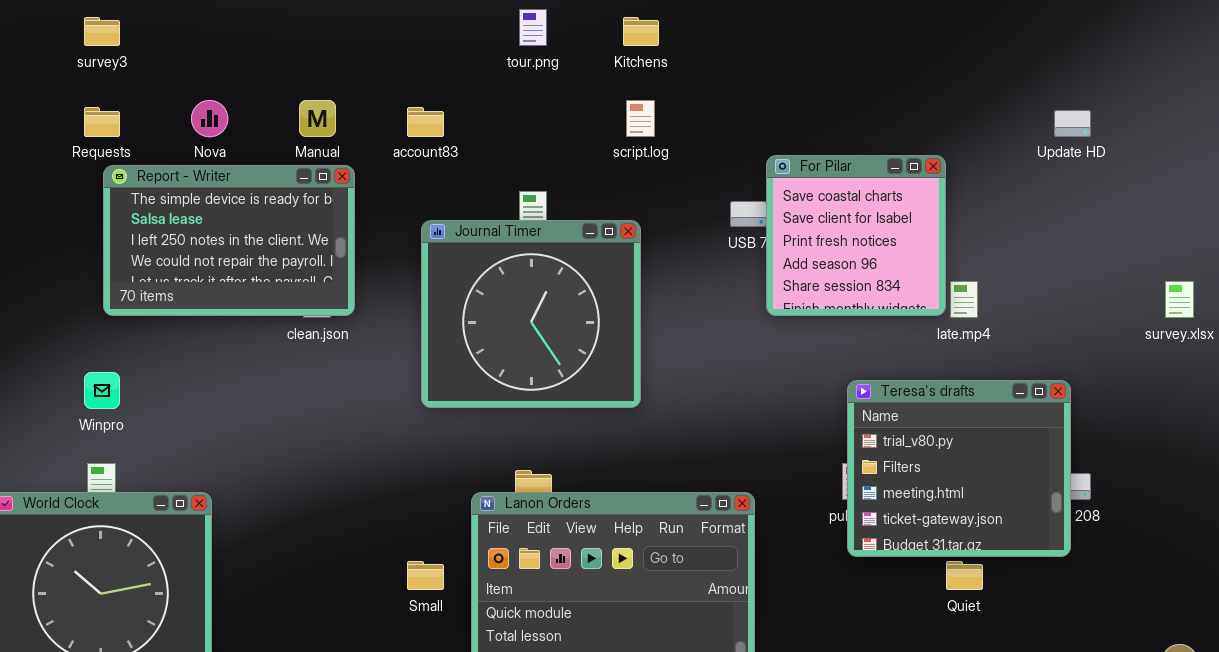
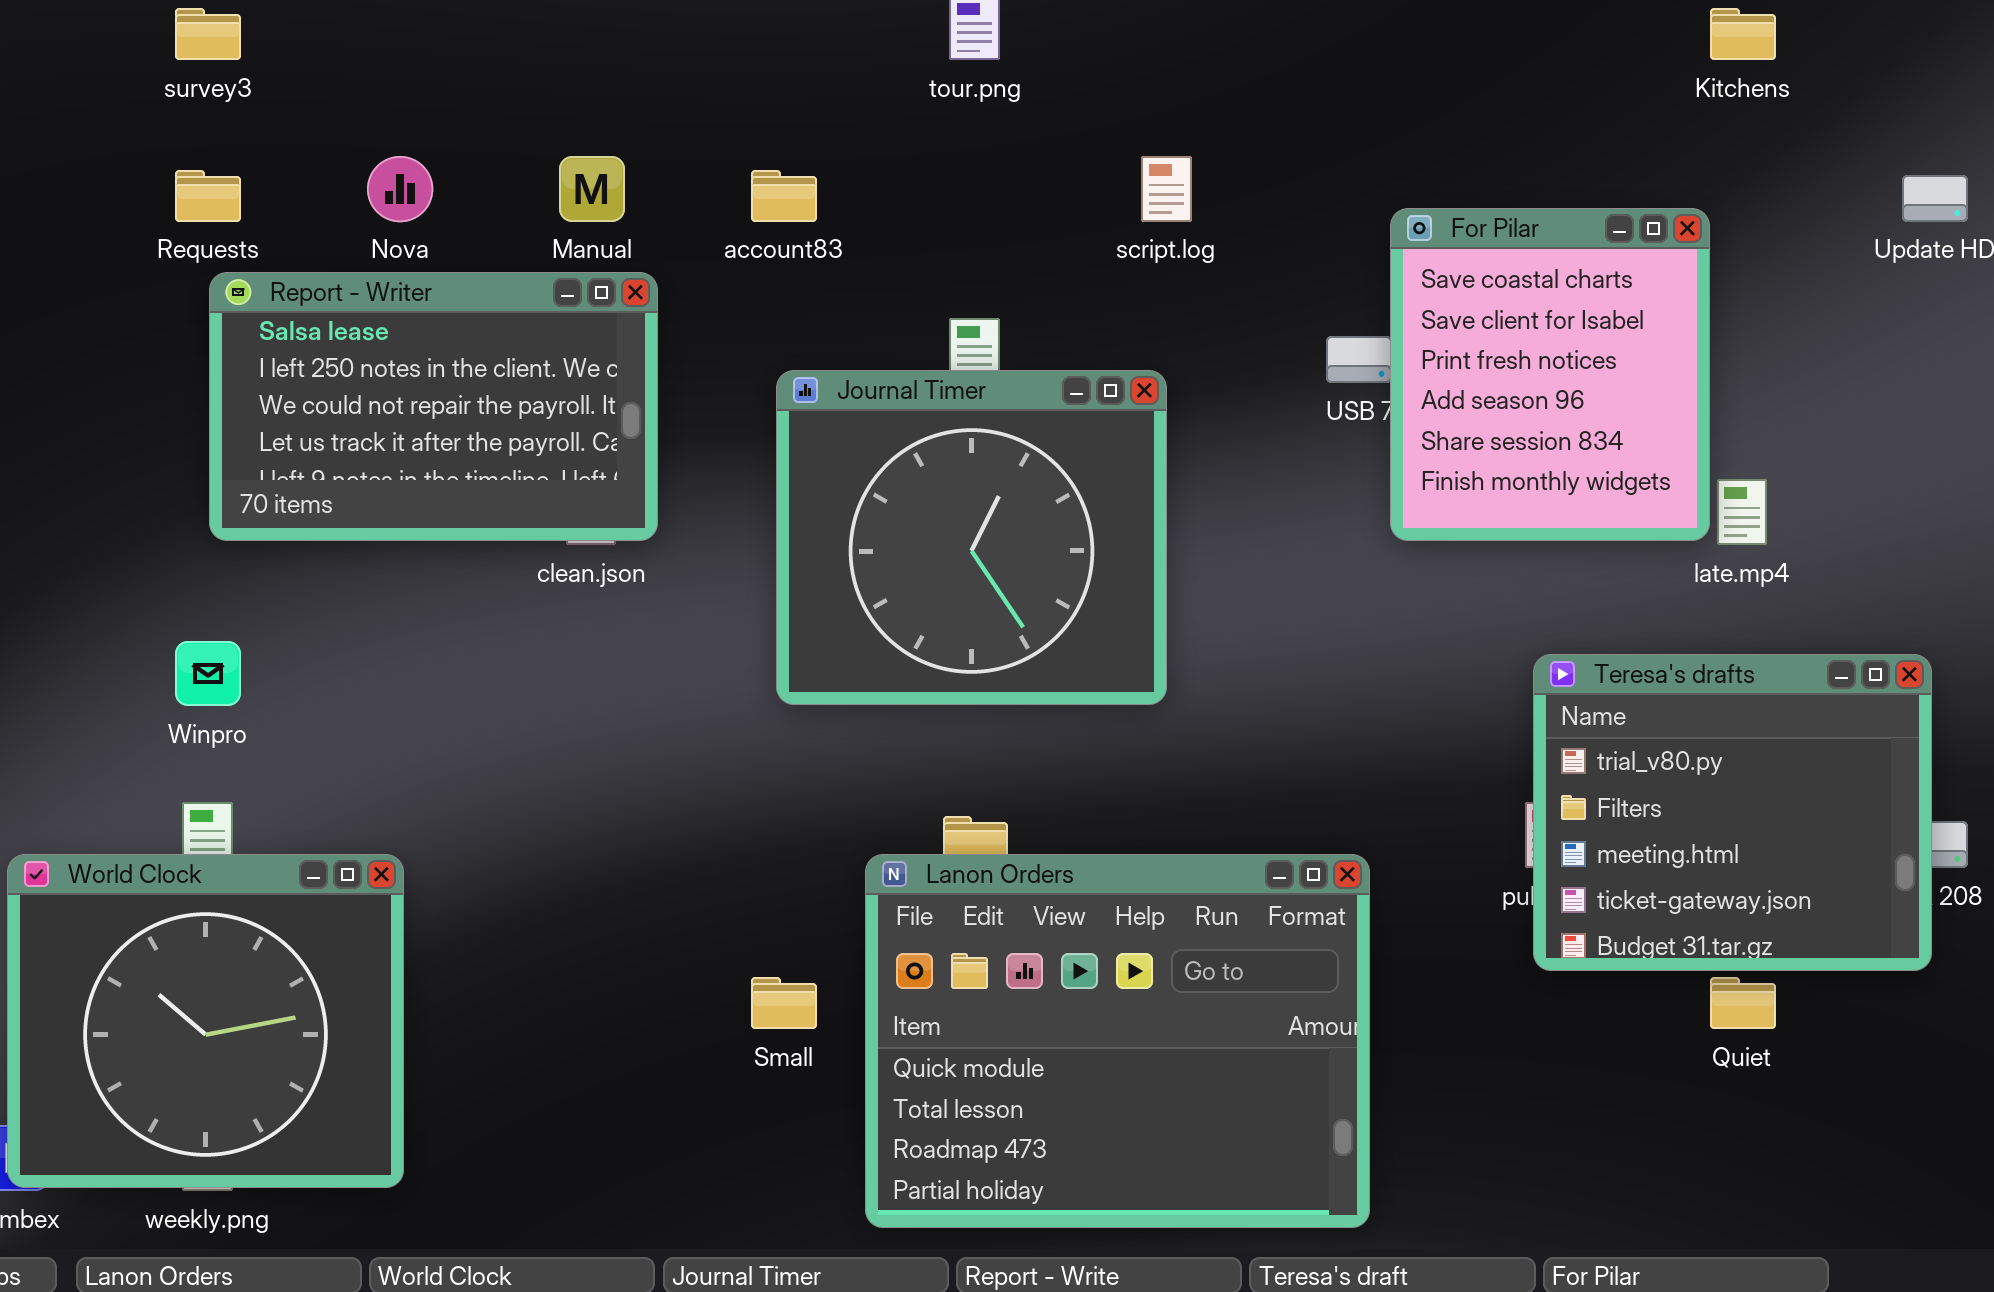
Kitchens: [623,17,659,46] -> [1710,8,1776,60], moved
For Pilar: [766,155,946,316] -> [1390,208,1710,541], resized
Report - Writer: [103,165,355,316] -> [209,272,658,541], scrolled down 1 row

